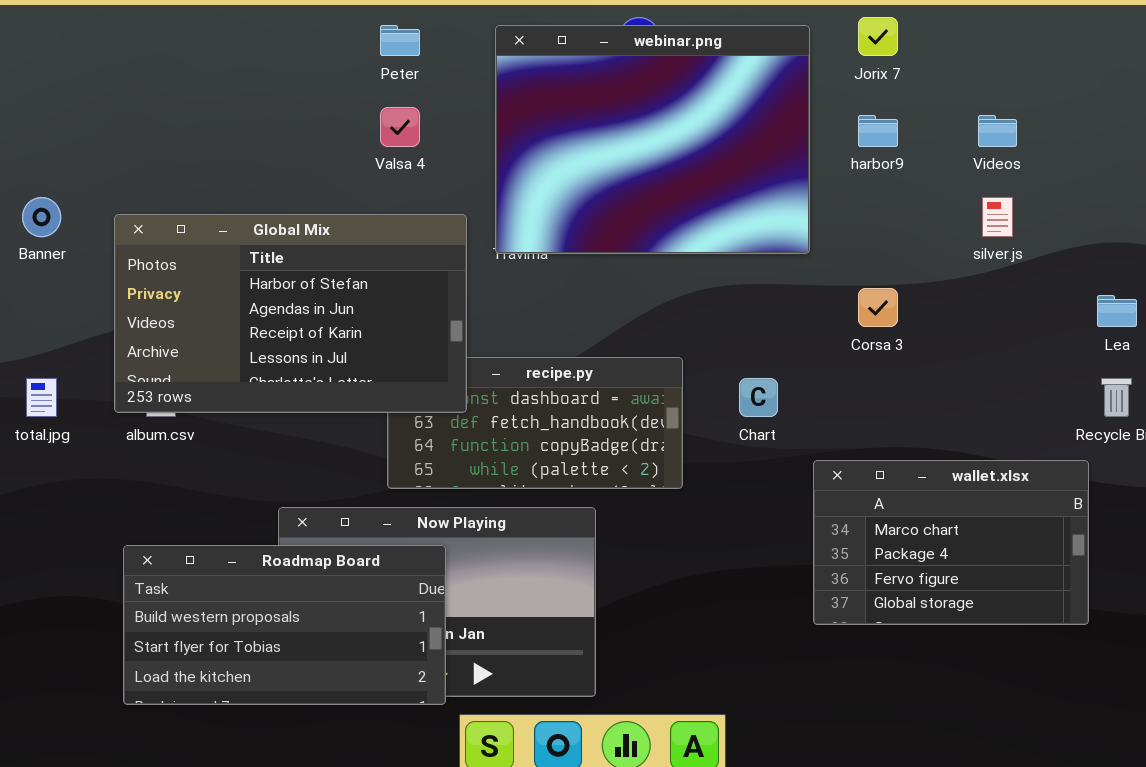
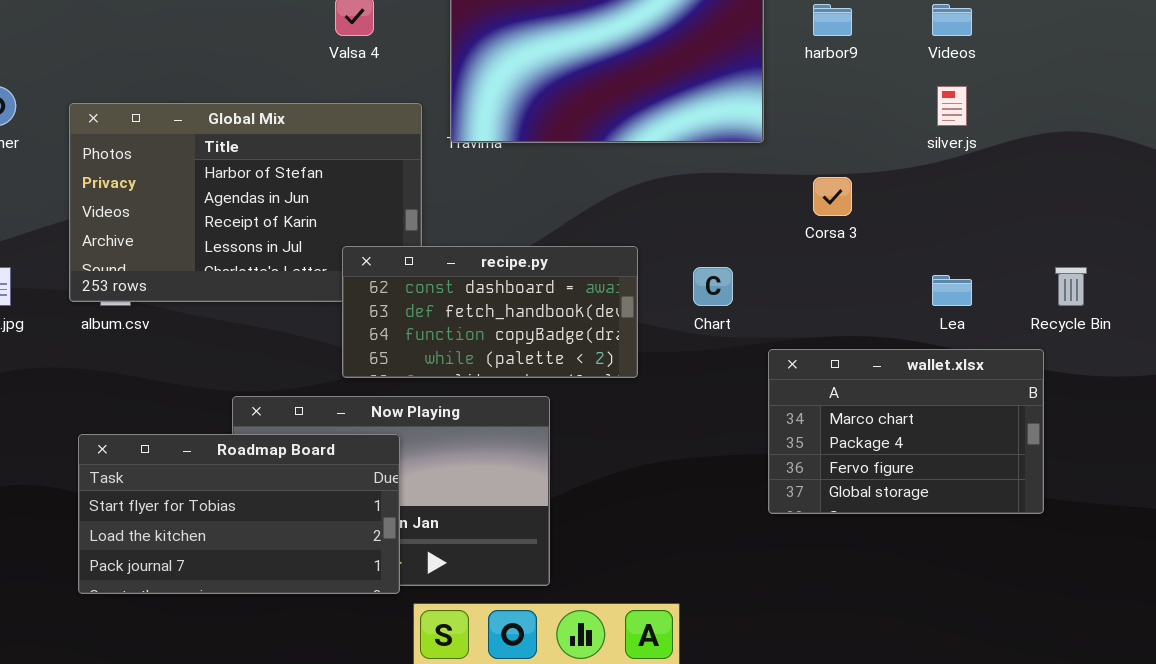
Lea: [1097,295,1137,327] -> [932,275,972,306], moved
recipe.py: [387,357,683,489] -> [342,246,638,378], raised
Roadmap Board: [123,545,446,705] -> [78,434,400,594], scrolled down 1 row

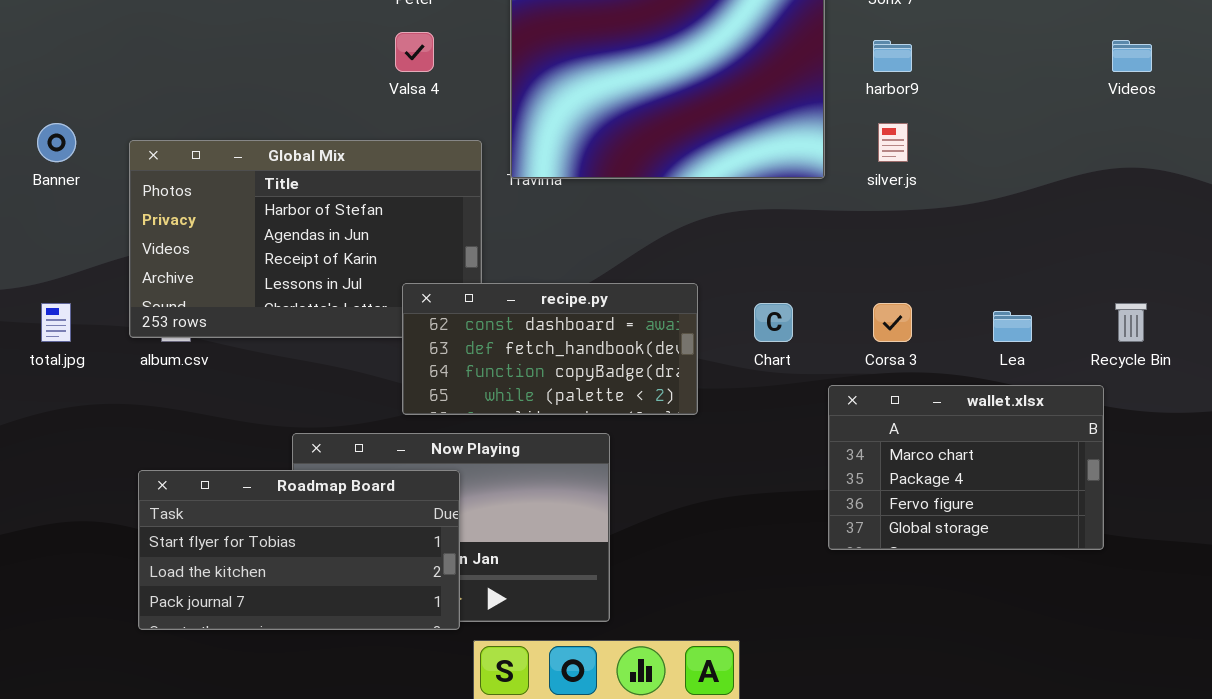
Videos: [932,4,972,36] -> [1112,40,1152,72], moved
silver.js: [937,86,967,126] -> [878,123,908,162], moved
Corsa 3: [813,177,852,216] -> [873,303,912,342], moved

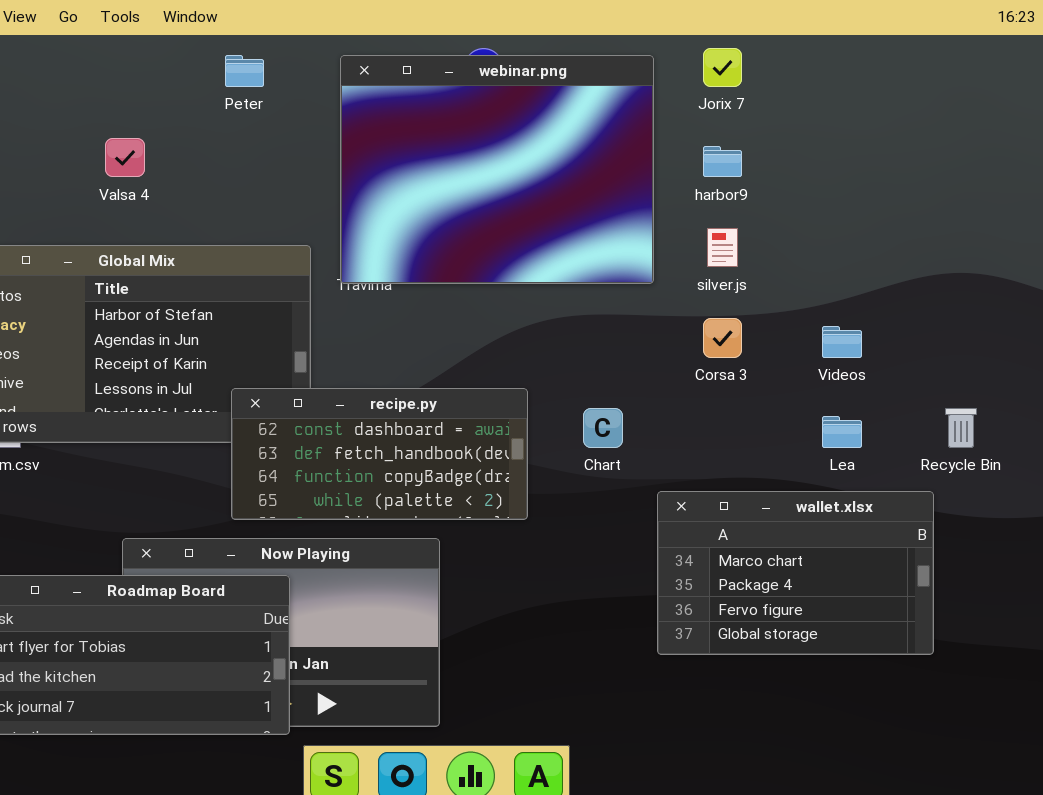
Valsa 4: [395,32,434,72] -> [105,138,145,177], moved
Videos: [1112,40,1152,72] -> [822,326,862,358], moved
Corsa 3: [873,303,912,342] -> [703,318,742,358], moved

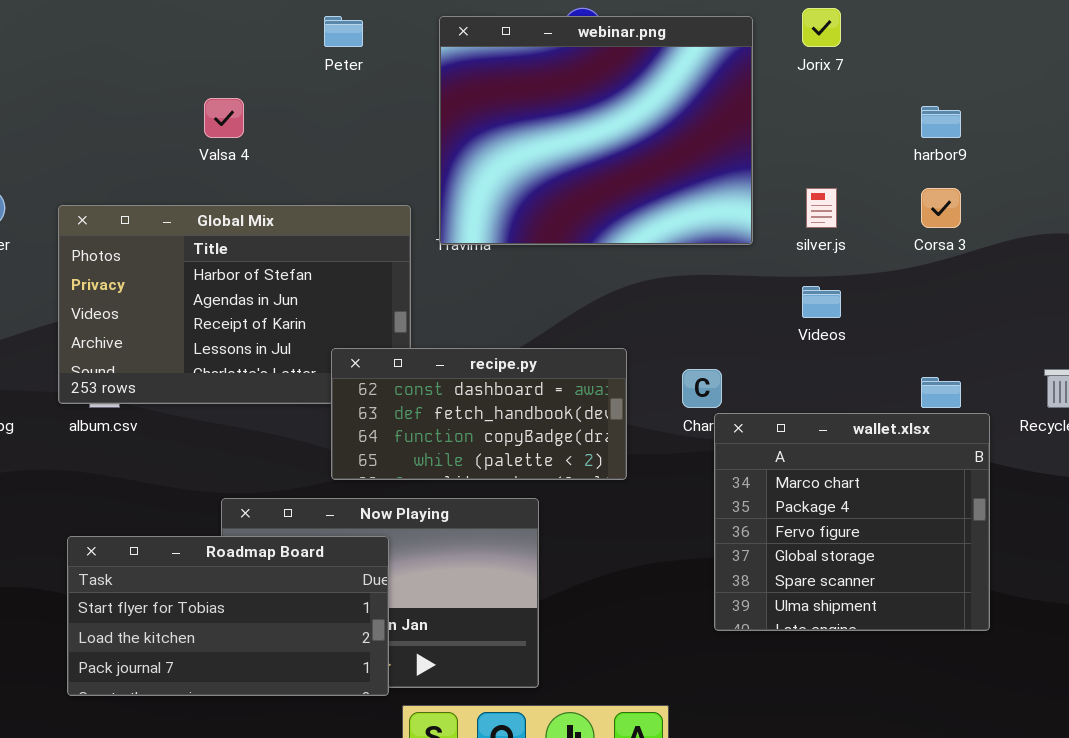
harbor9: [703,146,742,177] -> [921,106,961,138], moved
Corsa 3: [703,318,742,358] -> [921,188,961,228], moved
Videos: [822,326,862,358] -> [802,286,841,318], moved
wallet.xlsx: [657,491,934,655] -> [714,413,990,631], moved, resized

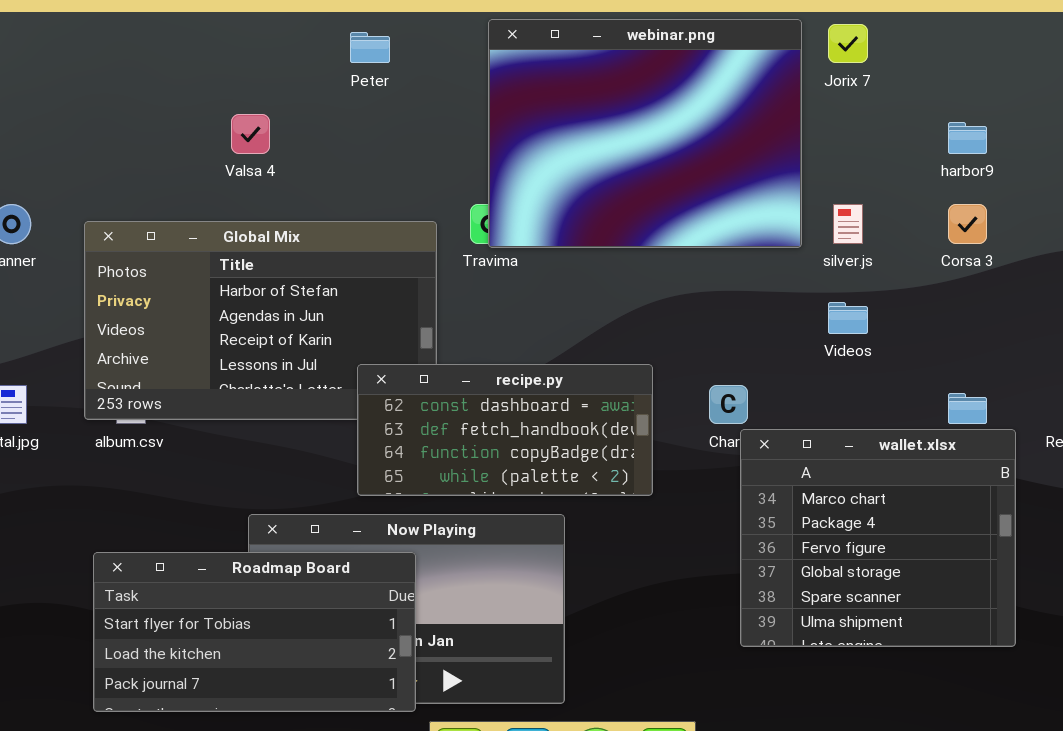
webinar.png: [439,16,753,245] -> [488,19,802,248], moved

